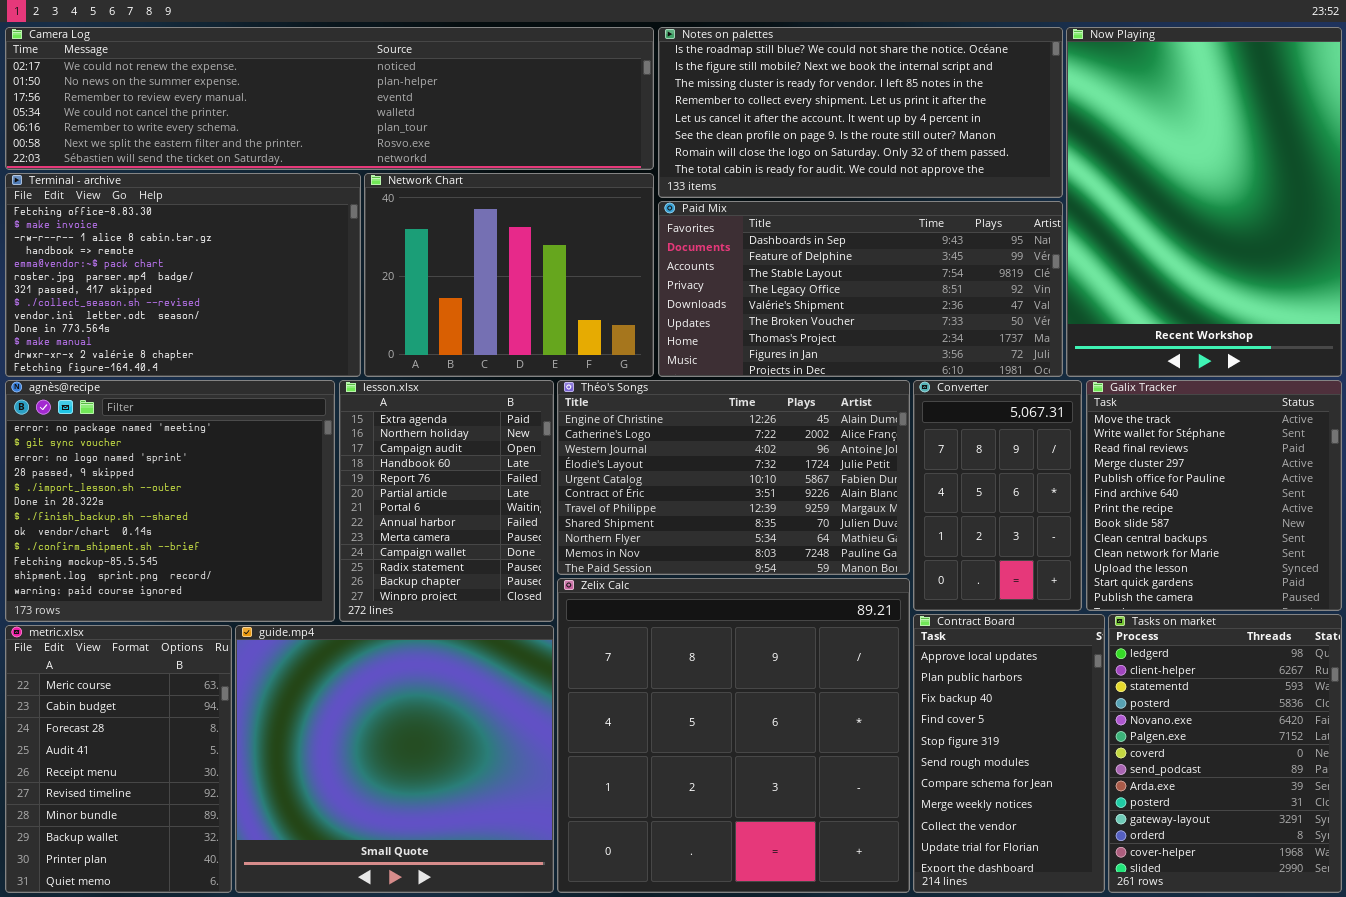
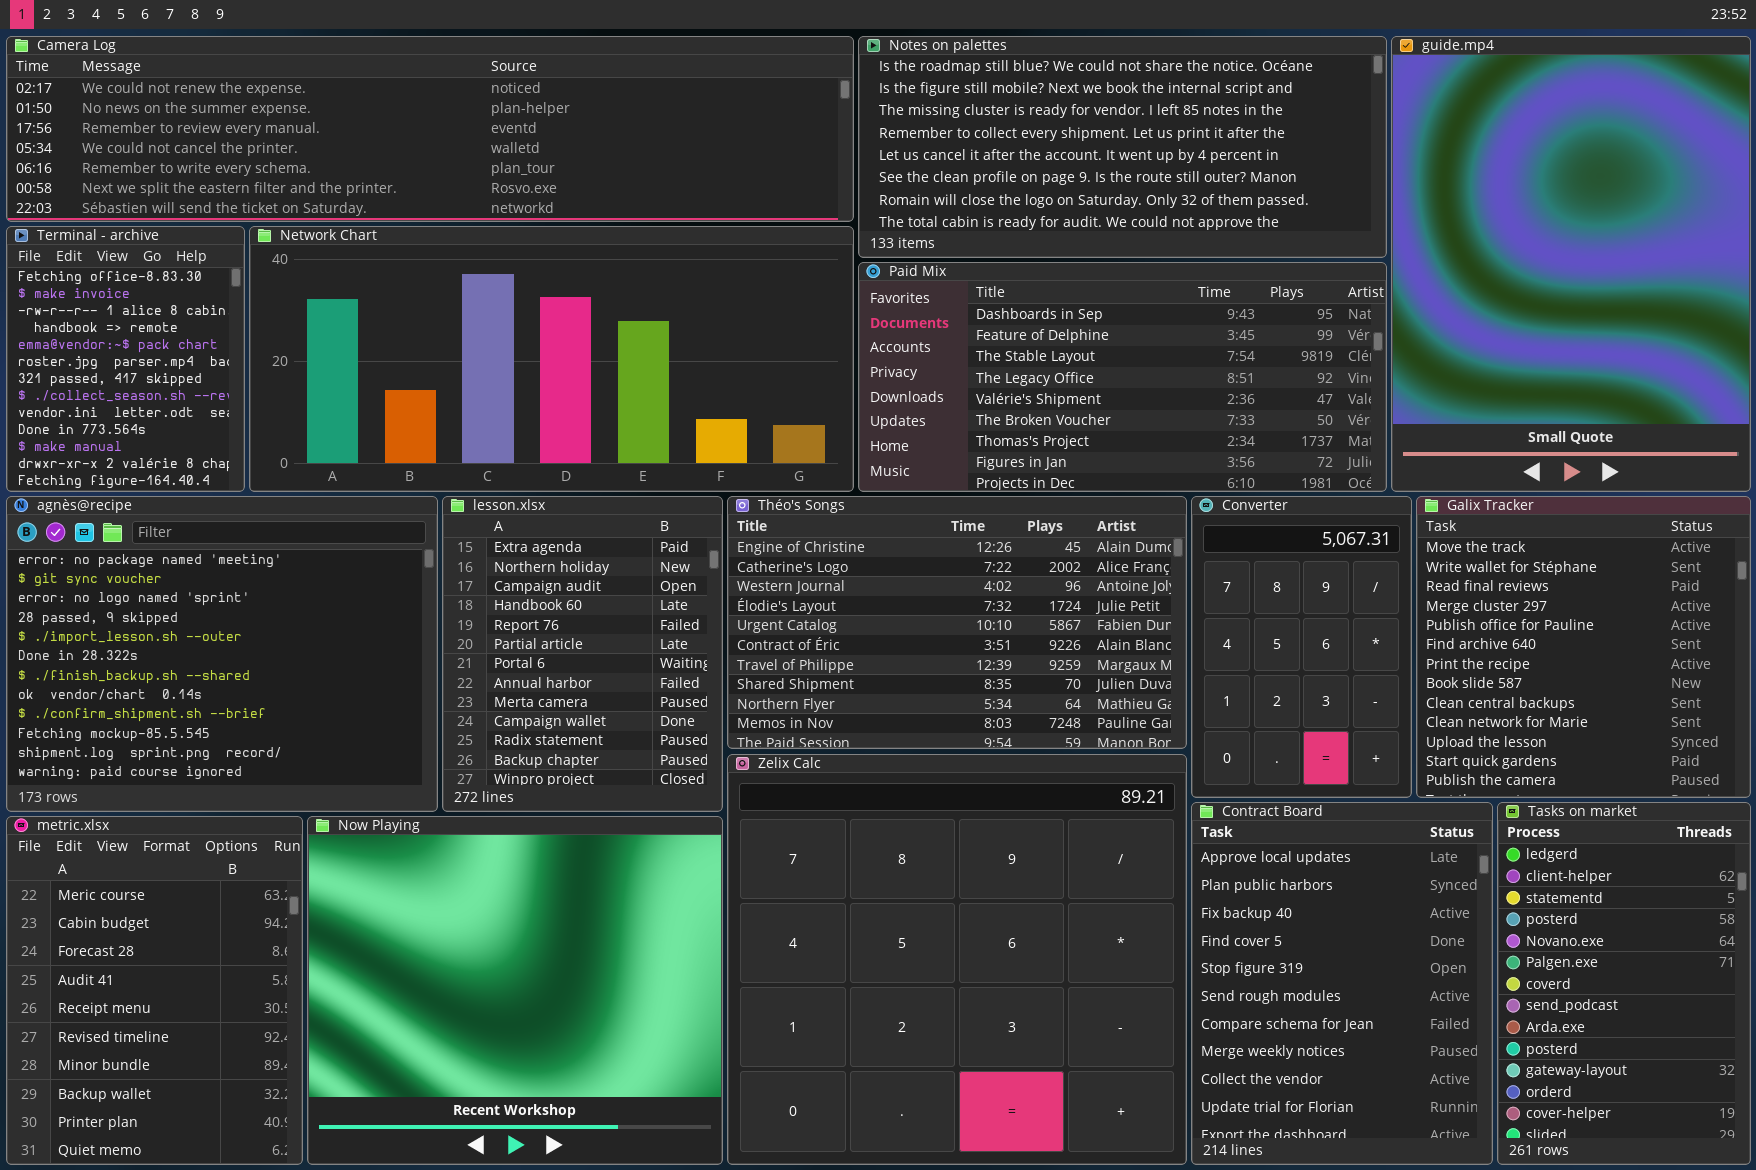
Now Playing: [1066,27,1342,377] -> [307,816,723,1165], moved, resized
Terminal - archive: [5,173,361,377] -> [6,226,245,492], resized
Network Chart: [364,173,654,377] -> [249,226,854,492], resized
Contract Board: [913,614,1105,893] -> [1191,802,1493,1165], resized
Tasks on market: [1108,614,1342,893] -> [1497,802,1751,1165], resized
guide.mp4: [235,625,554,893] -> [1391,36,1751,492], moved, resized

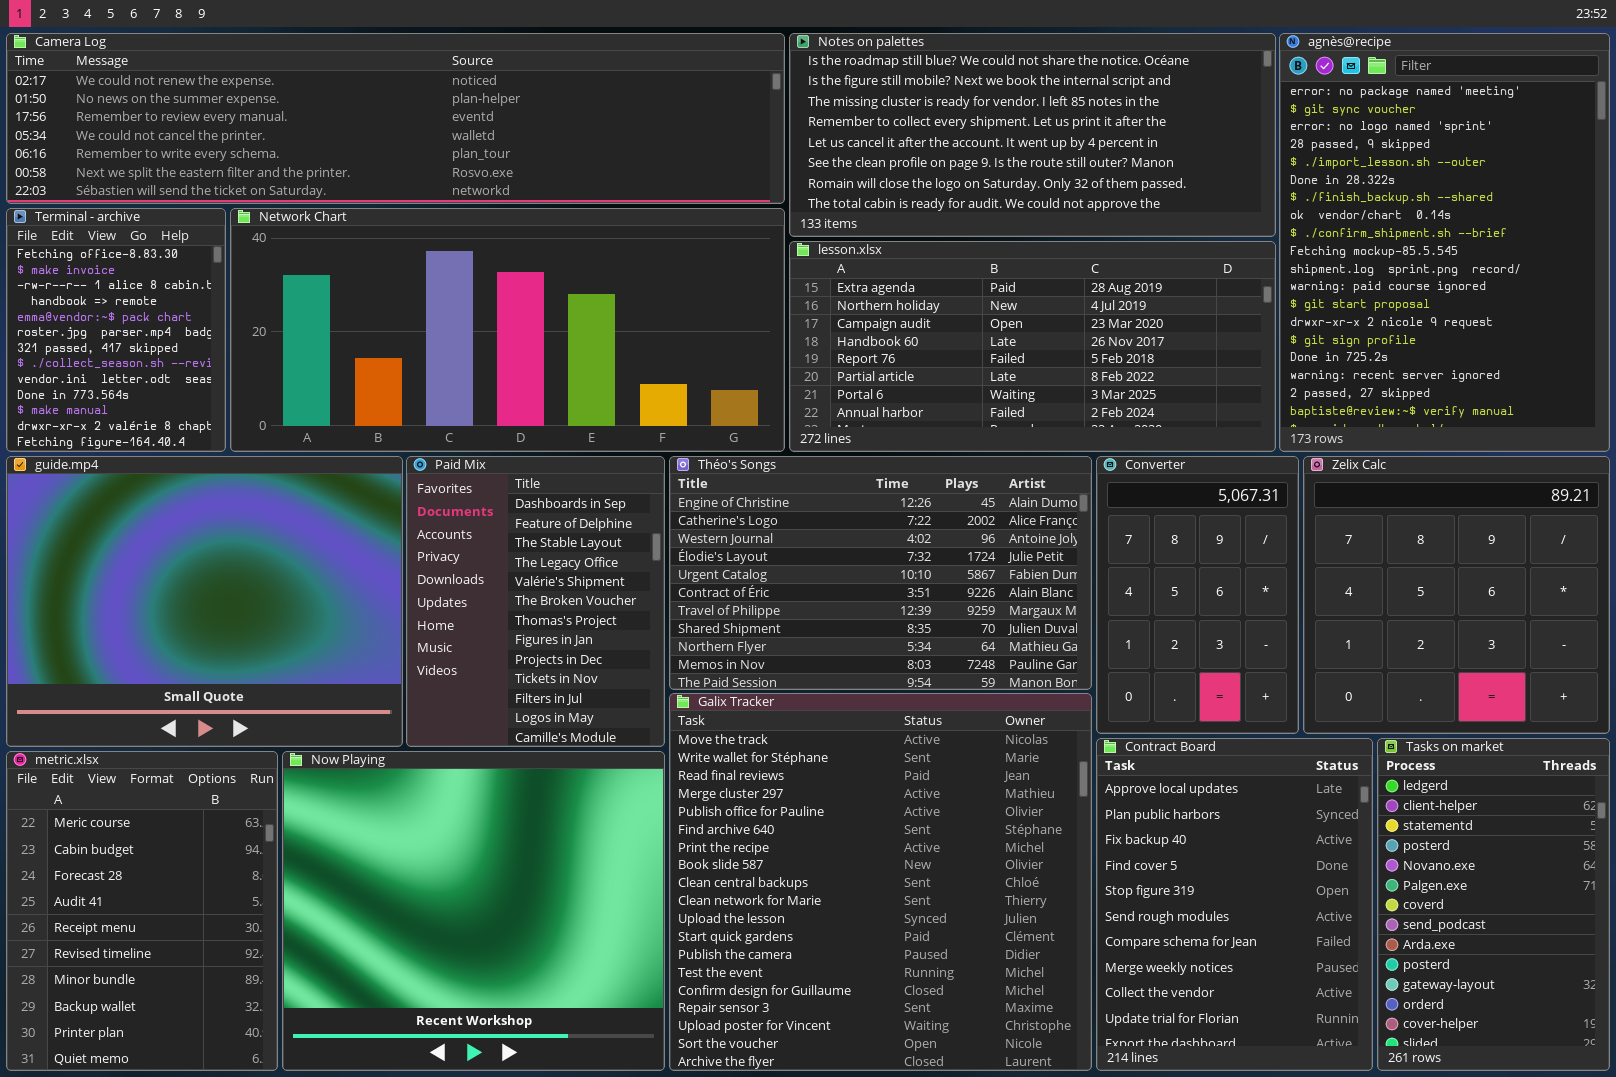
guide.mp4: [1391,36,1751,492] -> [6,456,403,747], moved, resized
Paid Mix: [858,262,1387,492] -> [406,456,665,747], moved, resized
agnès@recipe: [6,496,438,812] -> [1279,33,1610,452], moved, resized
lesson.xlsx: [442,496,723,812] -> [789,241,1276,452], moved, resized
Galix Tracker: [1416,496,1751,798] -> [669,693,1092,1071], moved, resized
Zelix Calc: [727,754,1187,1165] -> [1303,456,1610,734], moved, resized

